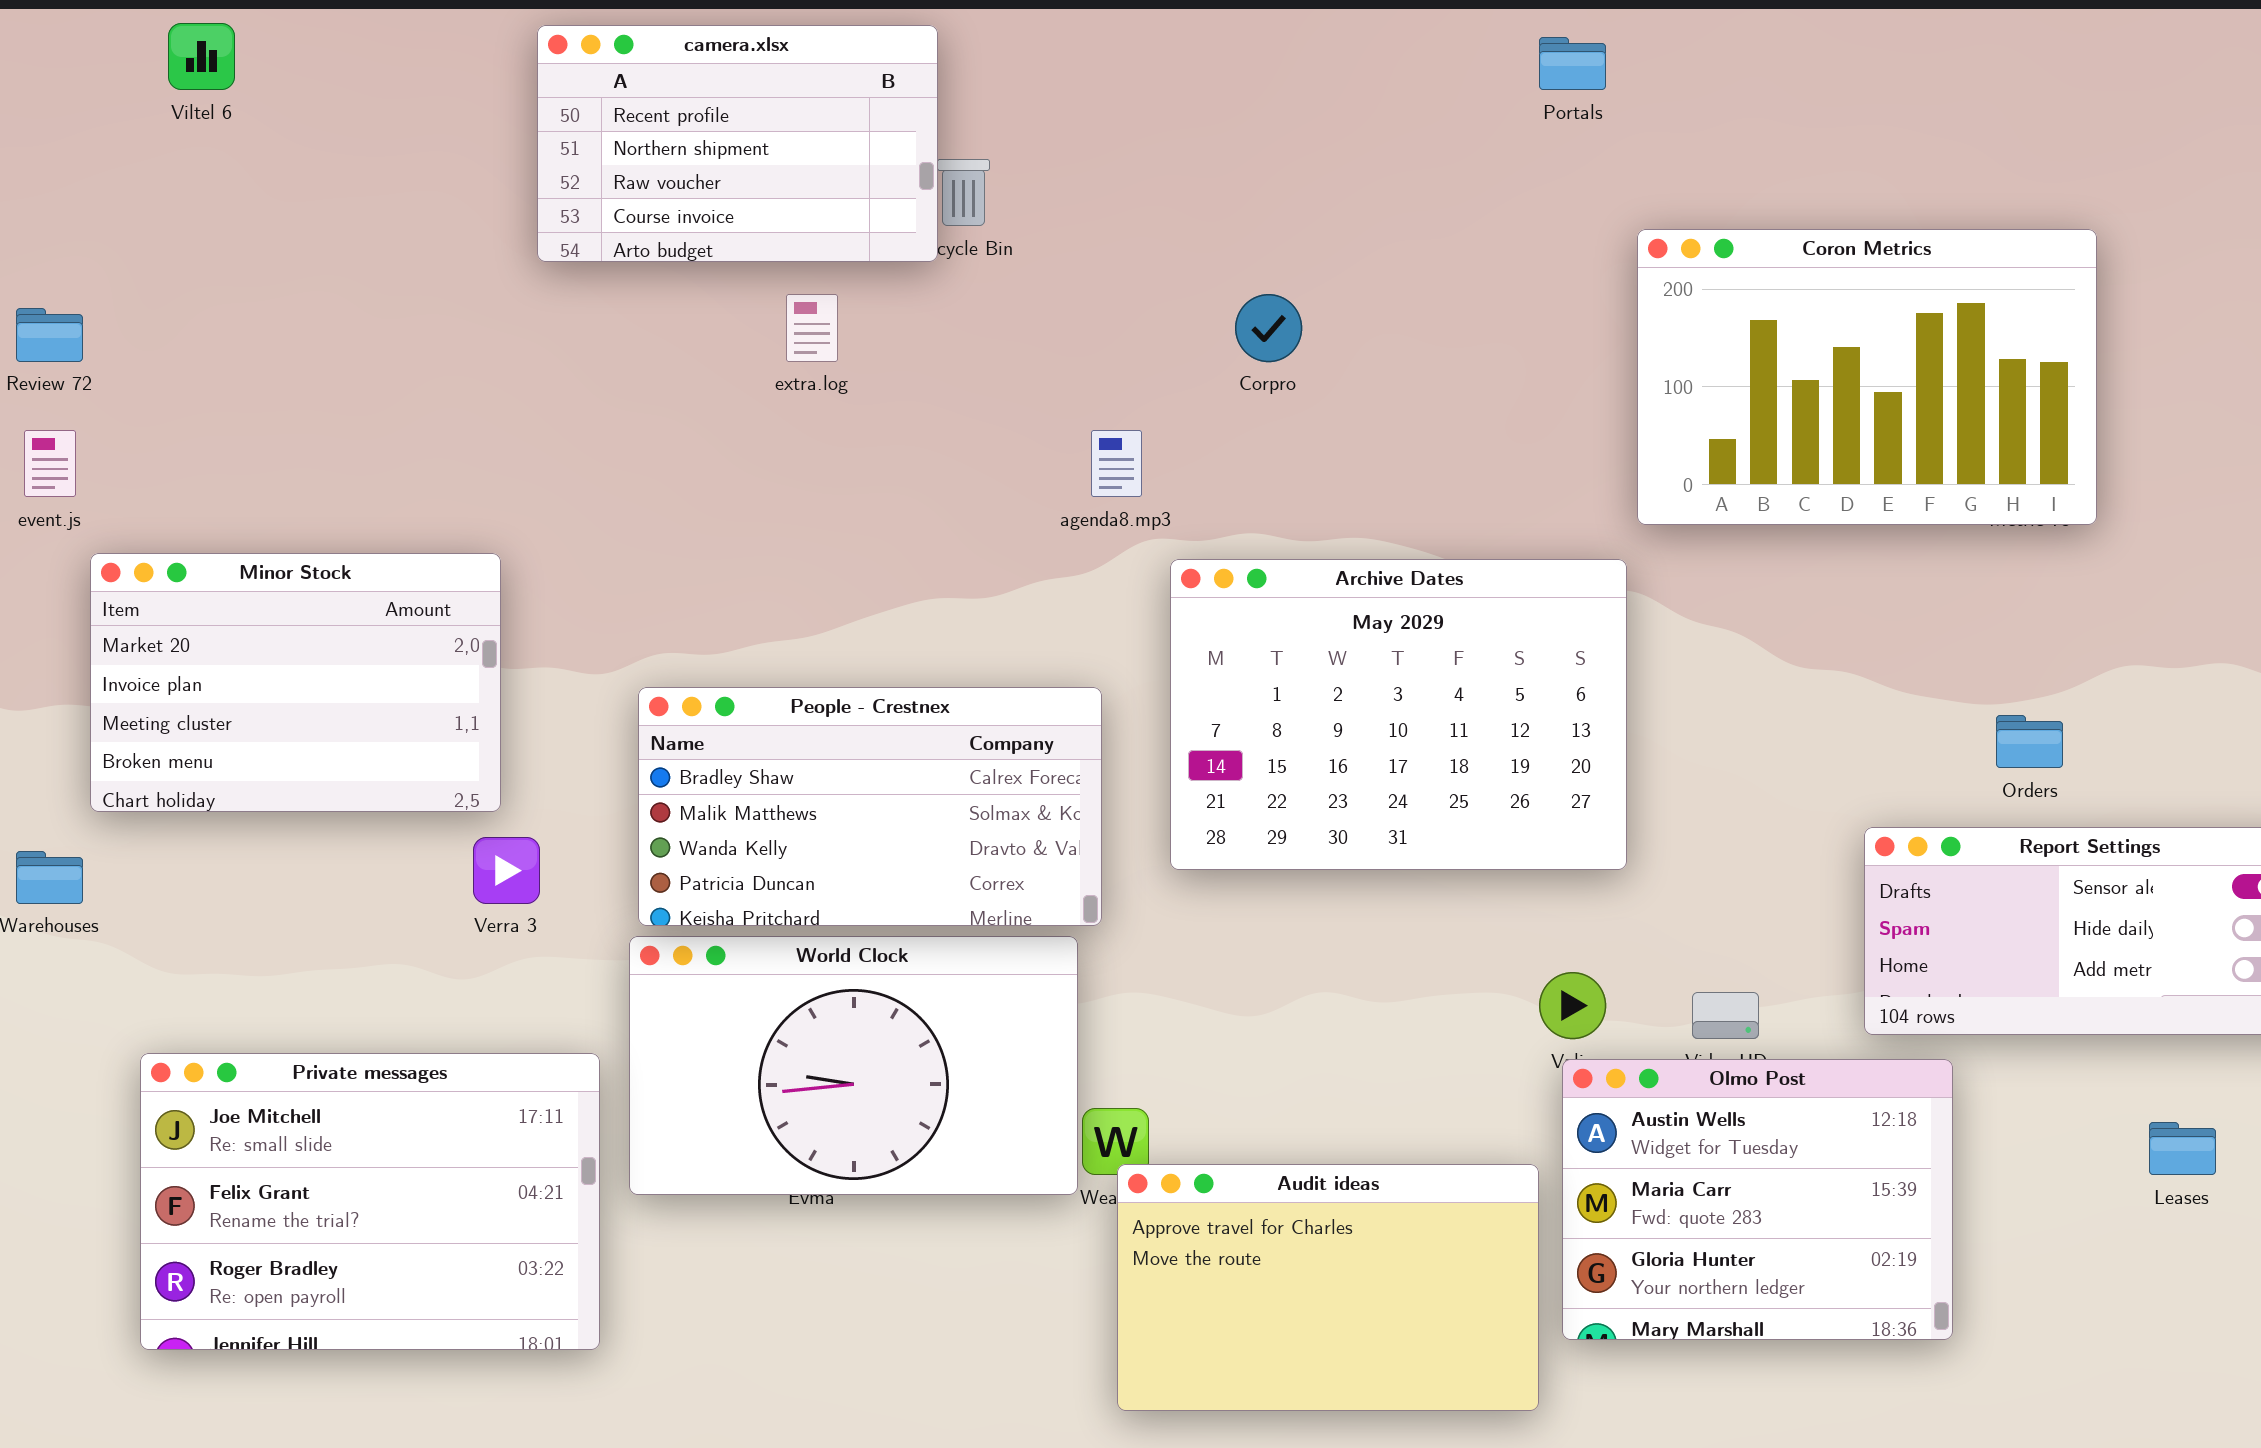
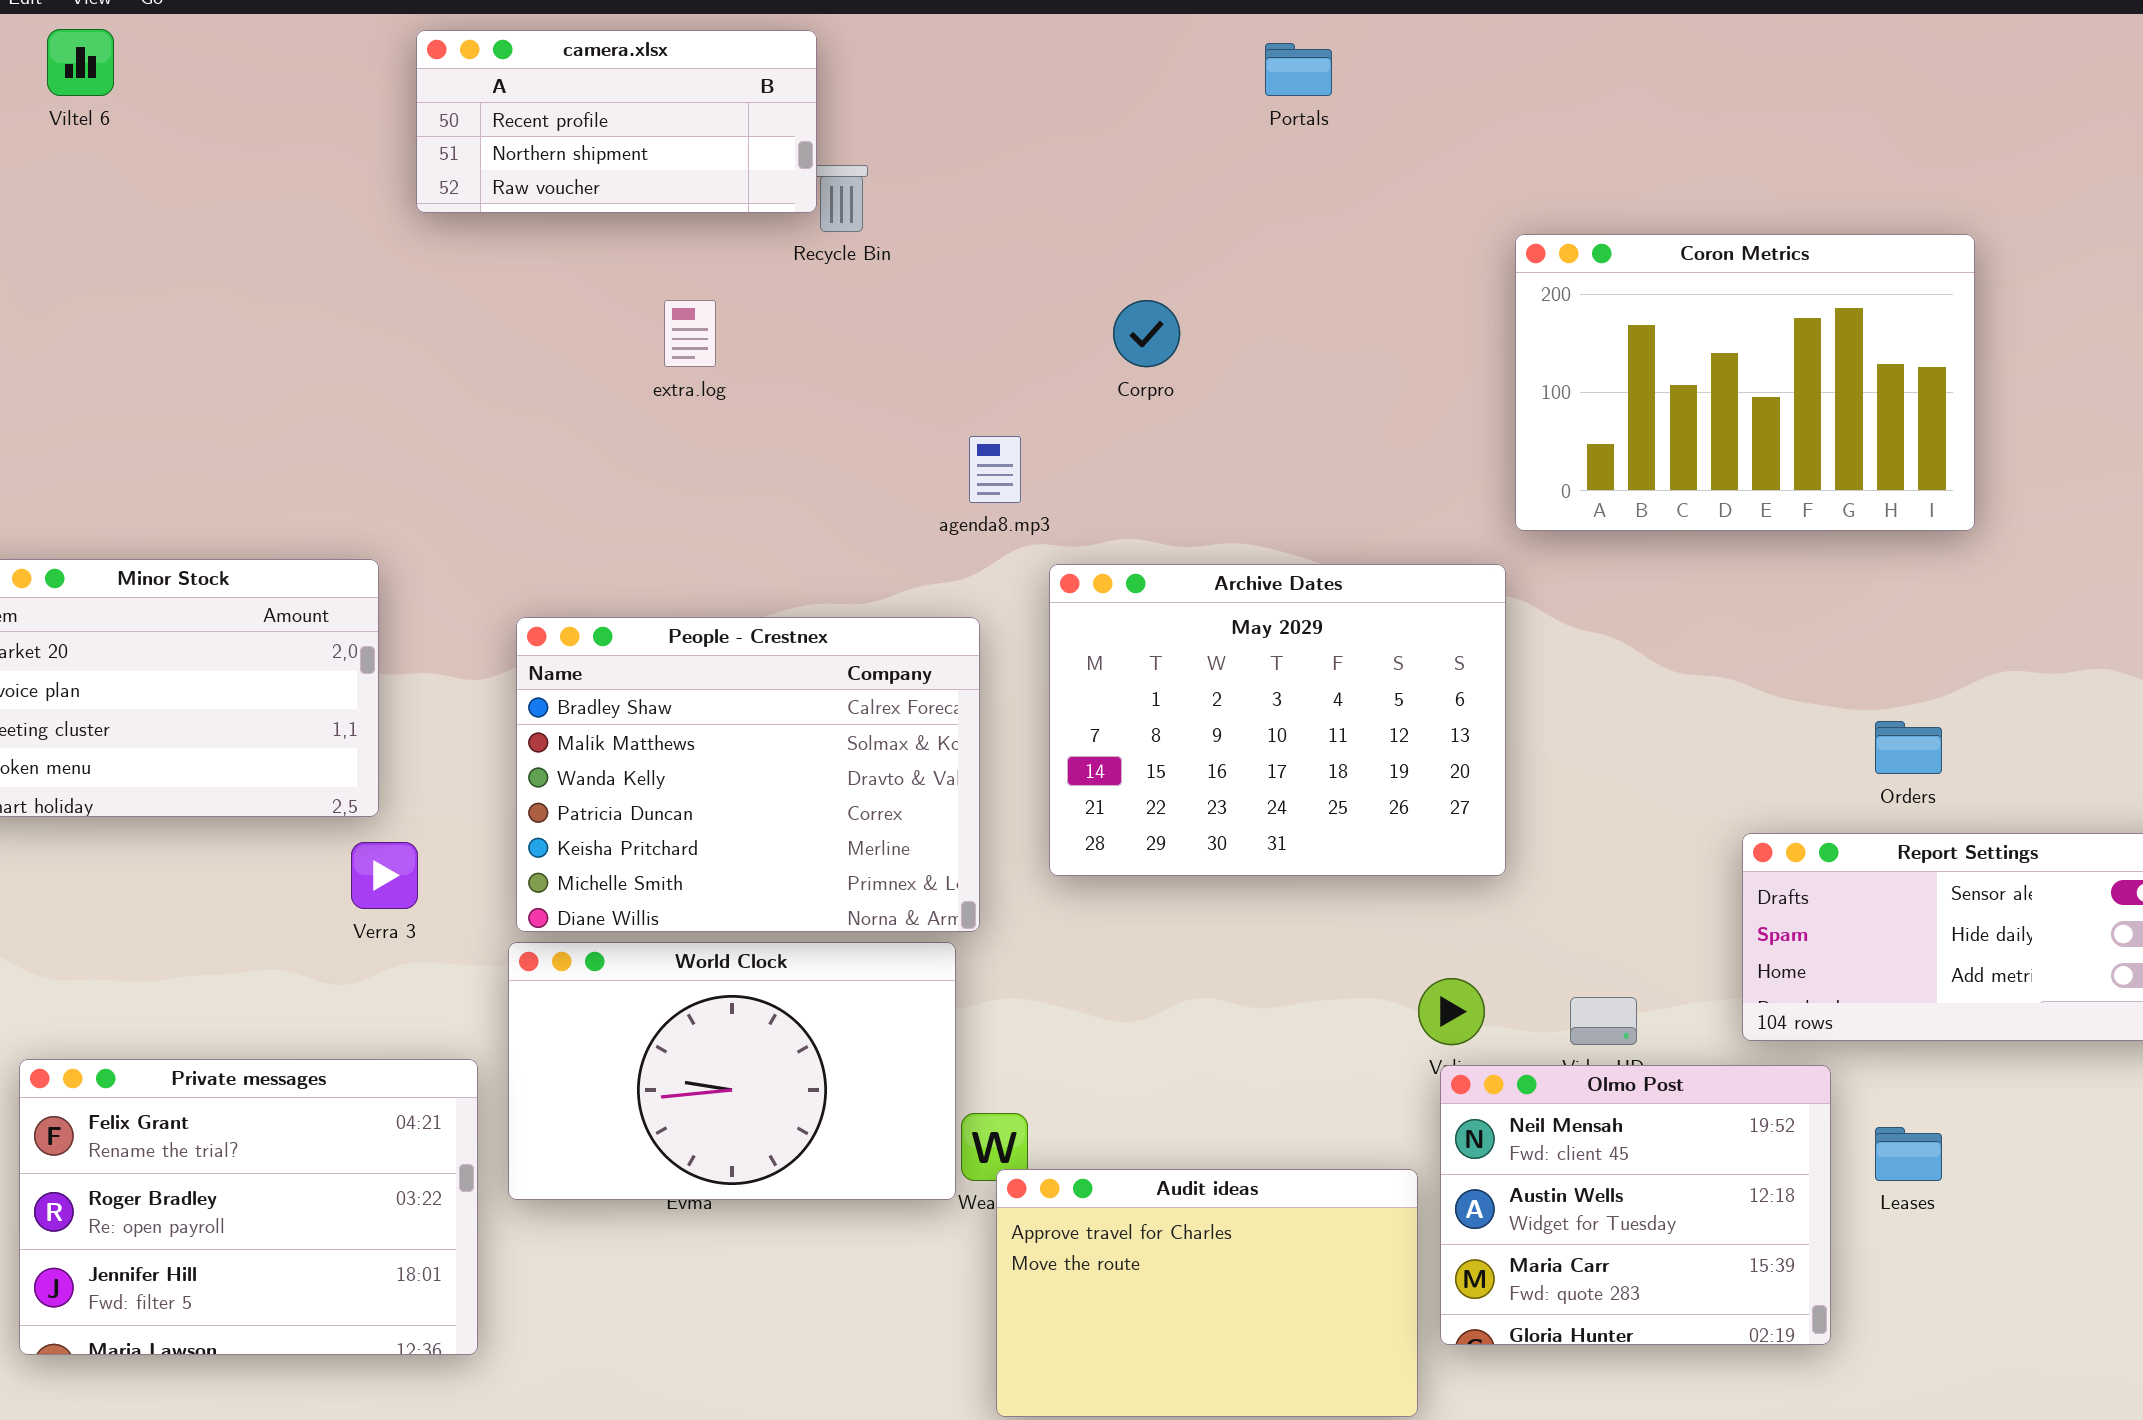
camera.xlsx: [537,25,938,262] -> [416,30,817,213], resized
Portals: [1539,37,1606,90] -> [1265,43,1332,96], moved
People - Crestnex: [638,687,1102,926] -> [516,617,980,932], resized
Private messages: [140,1053,600,1350] -> [19,1059,478,1355], scrolled down 1 row
Olmo Post: [1562,1059,1953,1340] -> [1440,1065,1831,1345], scrolled up 1 row
Leases: [2149,1122,2216,1175] -> [1875,1127,1942,1181], moved

